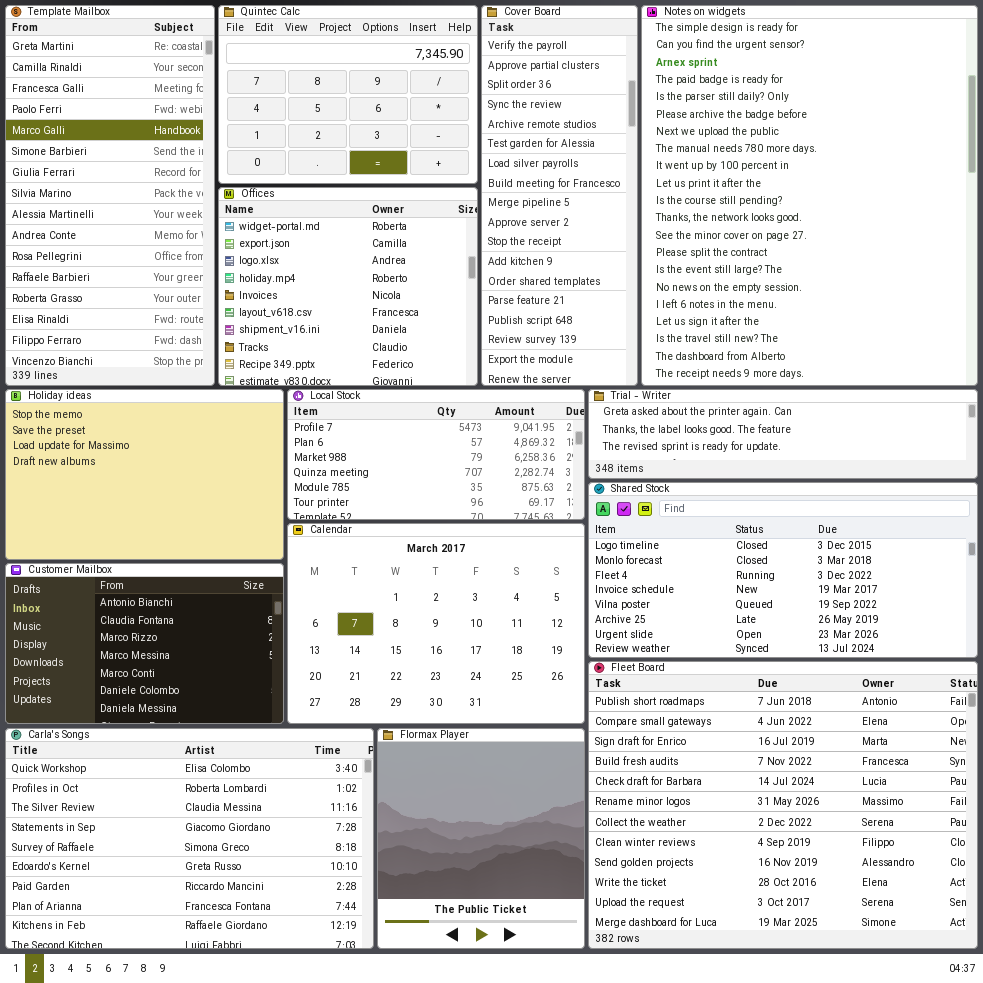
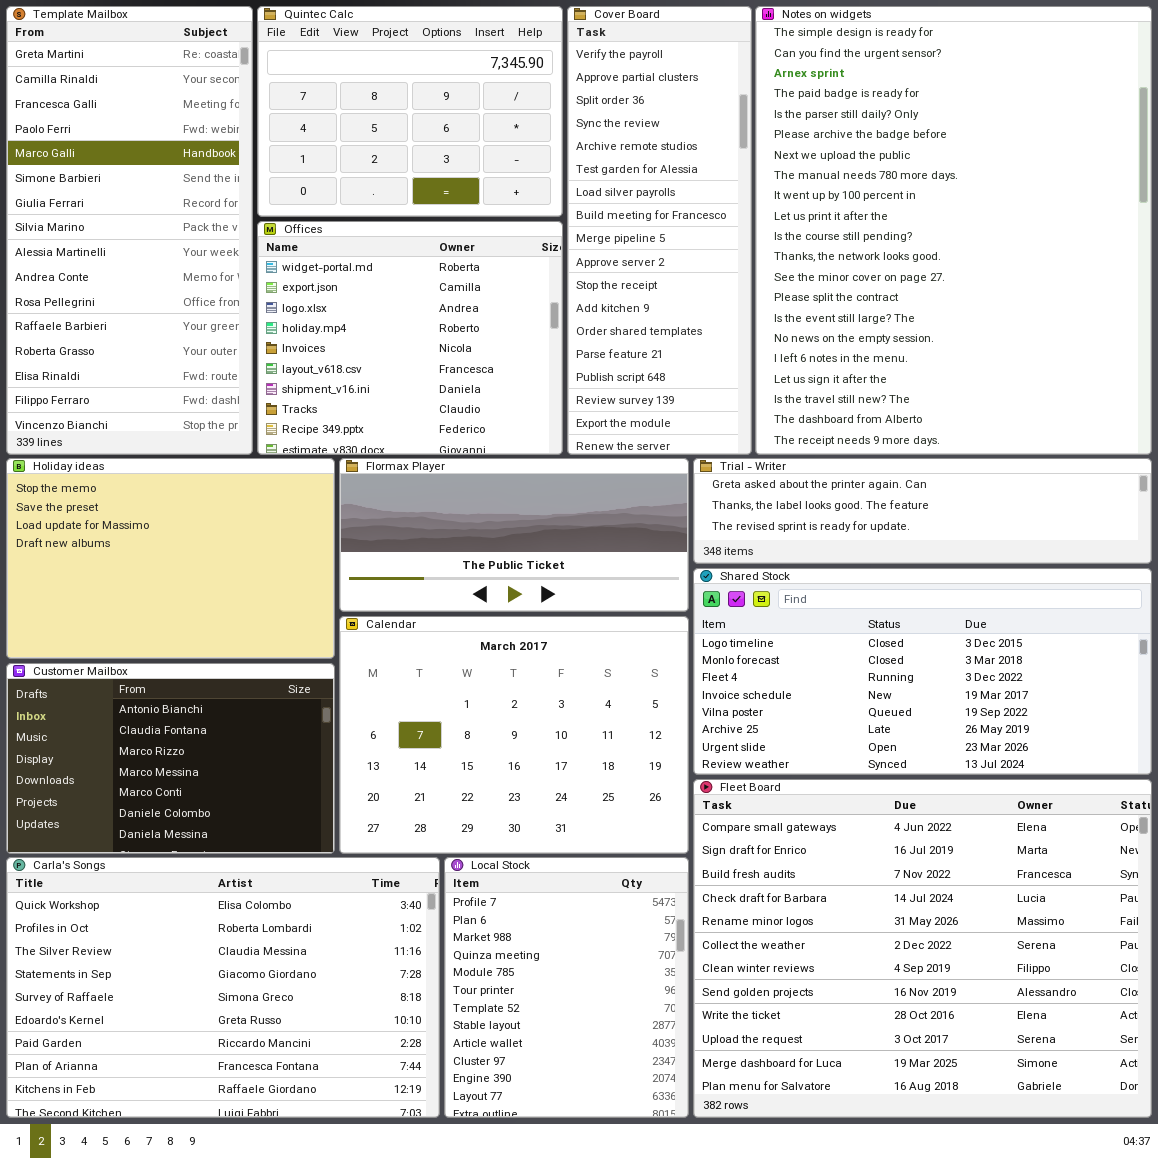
Local Stock: [287,389,585,520] -> [444,857,689,1118], moved, resized
Fleet Board: [588,661,978,949] -> [693,779,1152,1118], scrolled down 1 row
Flormax Player: [377,728,585,949] -> [339,458,689,612], moved, resized

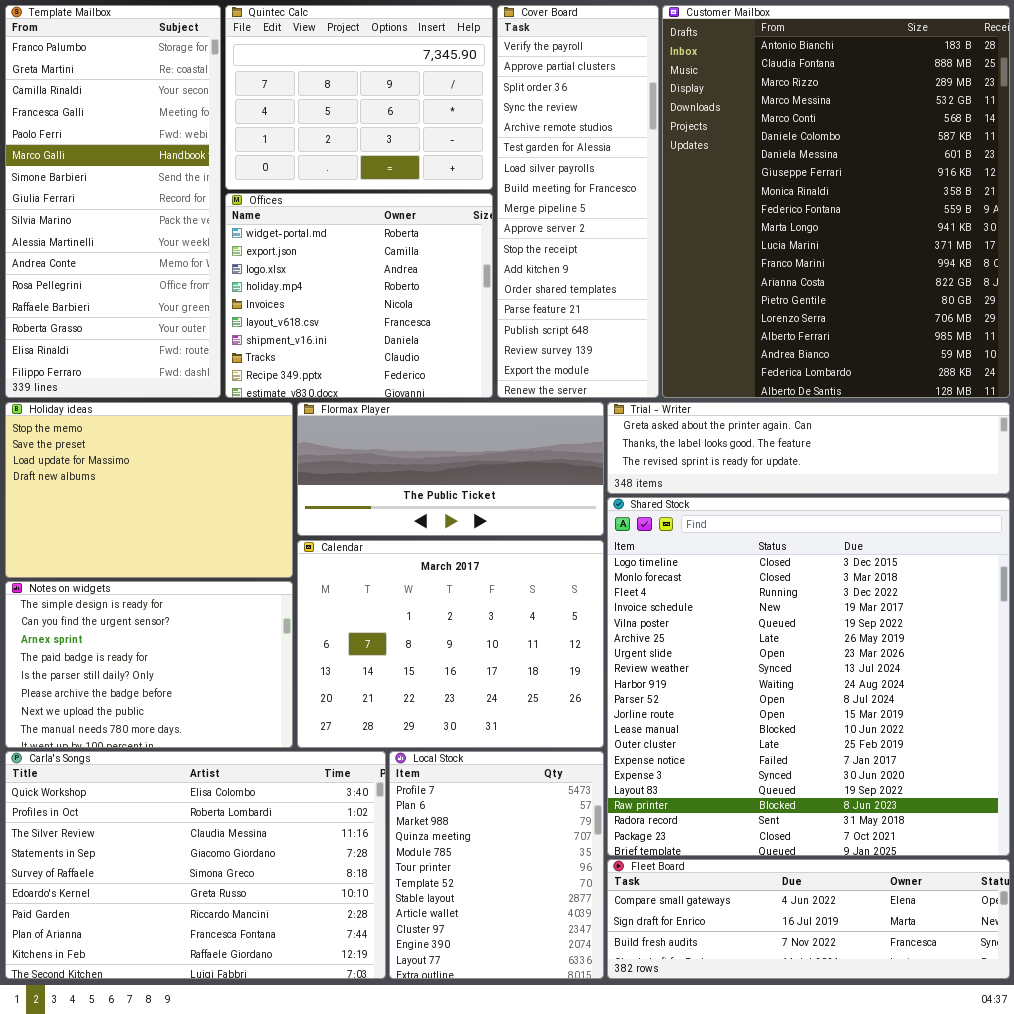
Template Mailbox: [6,6,253,455] -> [5,5,221,398], scrolled up 1 row
Notes on widgets: [755,6,1152,455] -> [5,581,293,748], moved, resized
Shared Stock: [693,568,1152,775] -> [607,497,1010,856], resized
Customer Mailbox: [6,663,335,854] -> [662,5,1010,398], moved, resized
Fleet Board: [693,779,1152,1118] -> [607,859,1010,979], resized

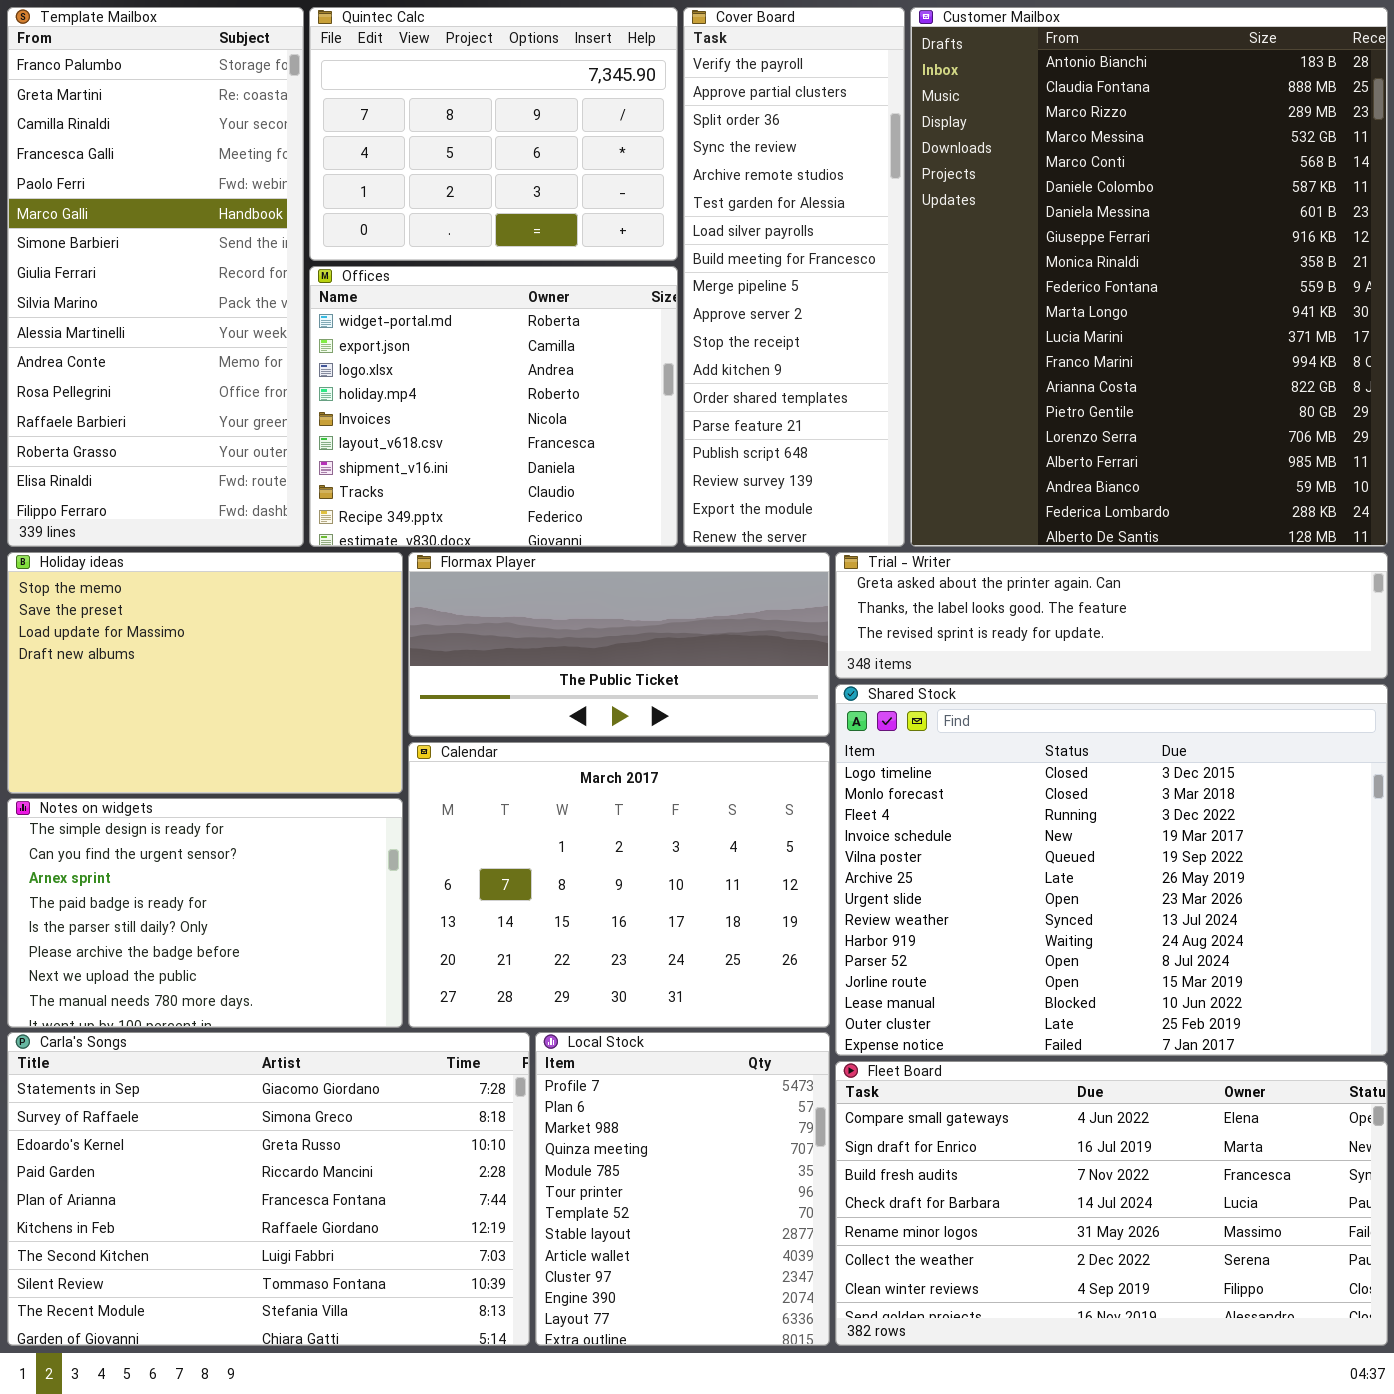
Shared Stock: [607,497,1010,856] -> [835,684,1388,1056], resized
Carla's Songs: [5,751,386,979] -> [7,1032,530,1346], scrolled down 3 rows
Fleet Board: [607,859,1010,979] -> [835,1061,1388,1346], resized

